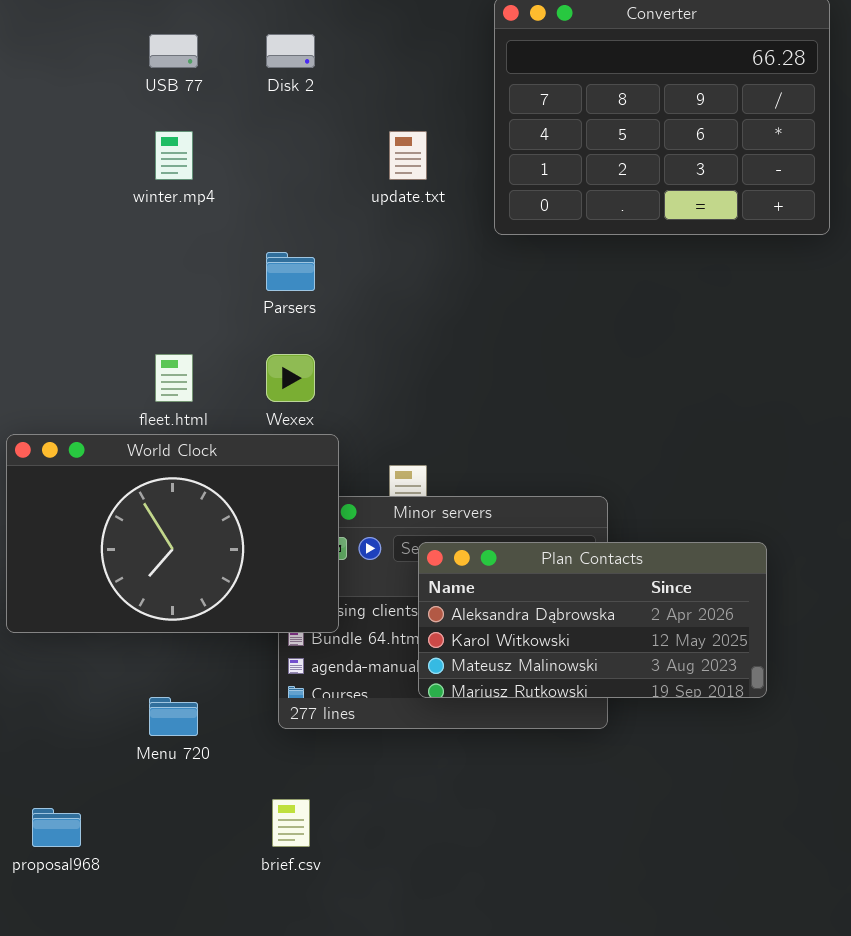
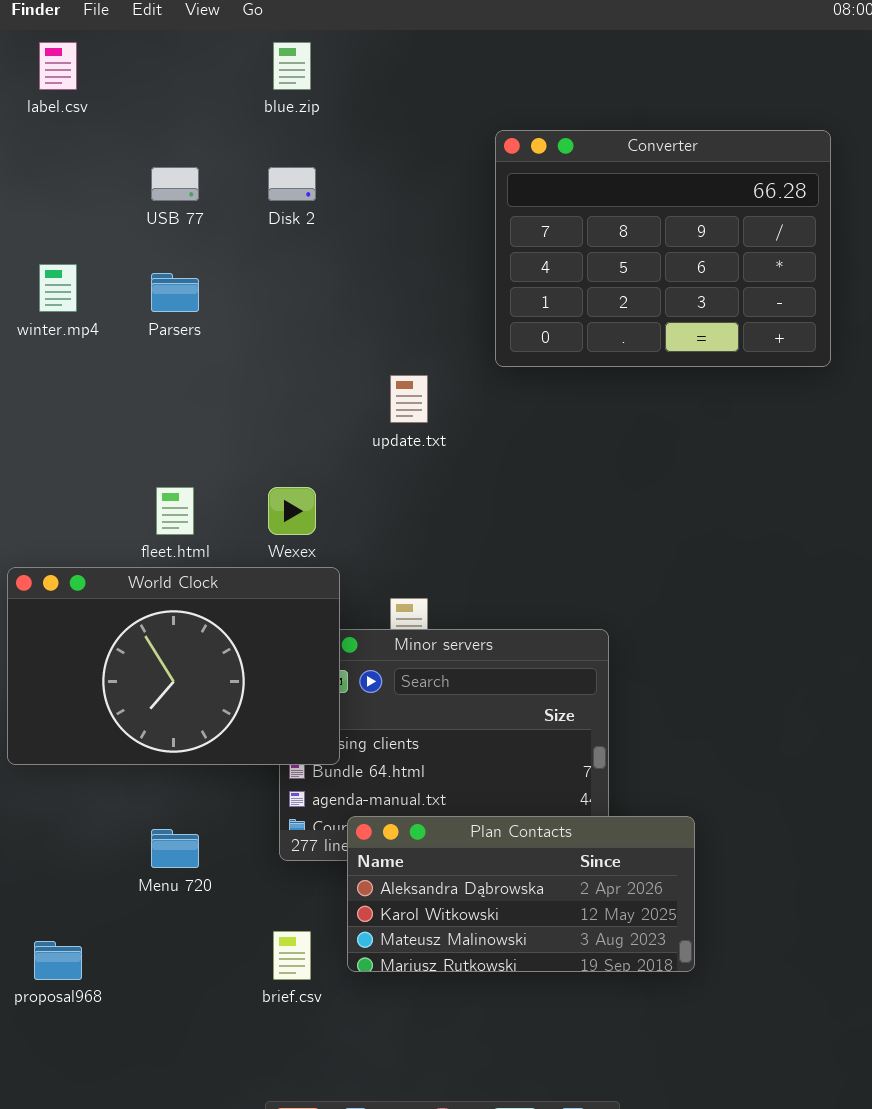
winter.mp4: [155,131,193,180] -> [39,264,77,312], moved
update.txt: [389,131,427,180] -> [390,375,428,423], moved
Parsers: [266,252,315,291] -> [151,273,199,312], moved
Plan Contacts: [418,542,767,698] -> [347,816,695,972], moved

